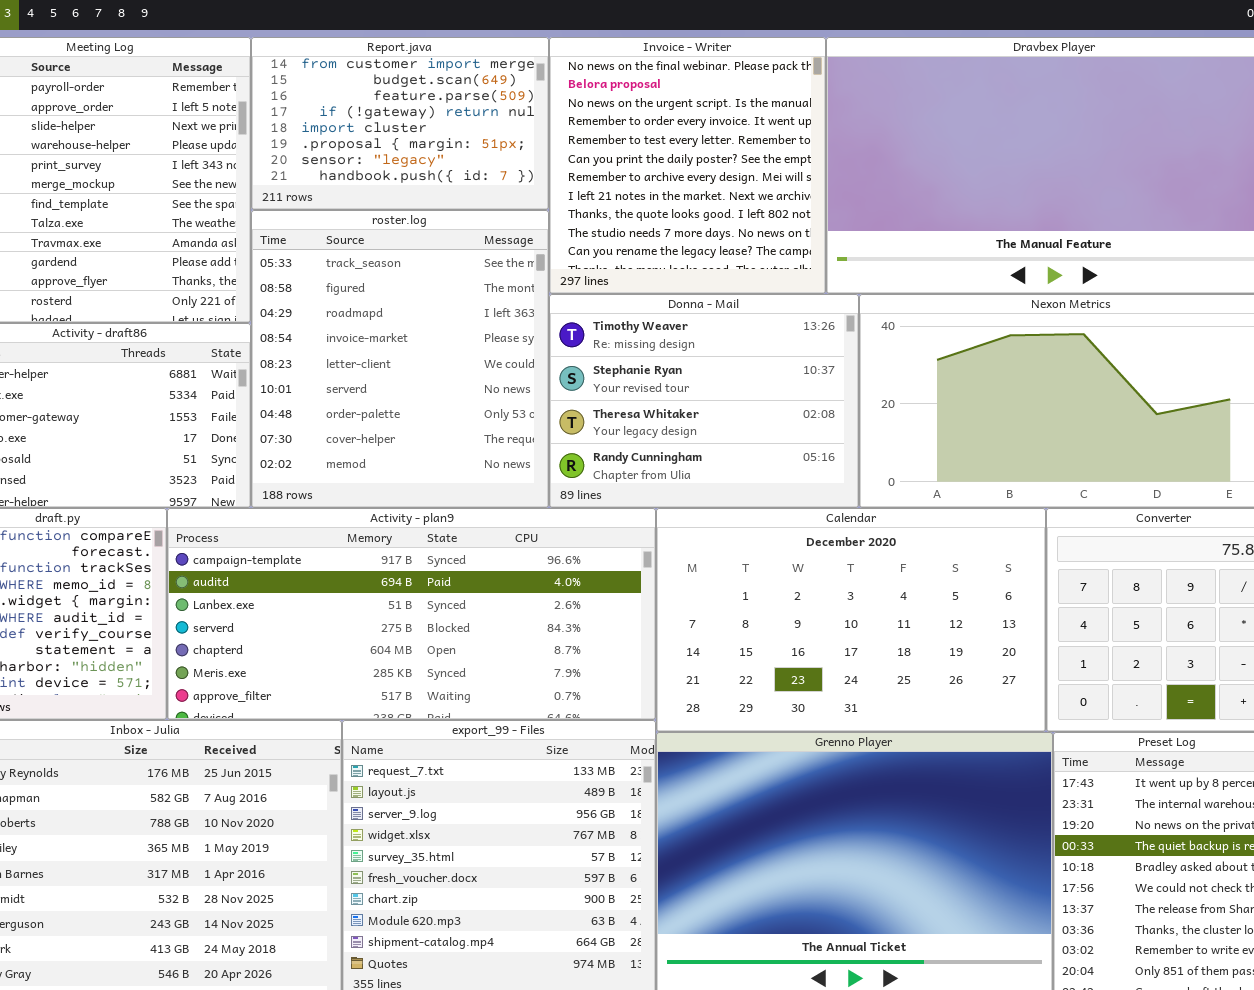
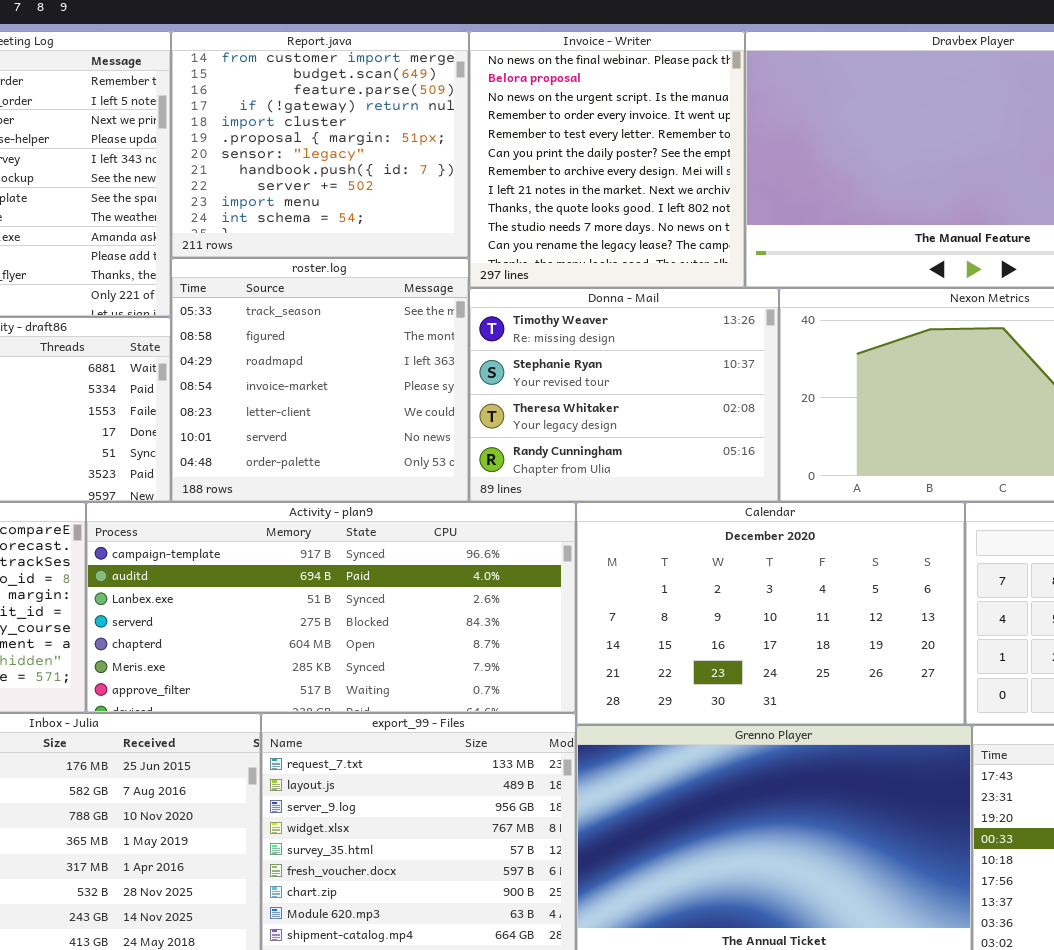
Report.java: [251,37,549,210] -> [171,31,469,258], resized
roster.log: [251,210,549,508] -> [171,258,469,502], resized

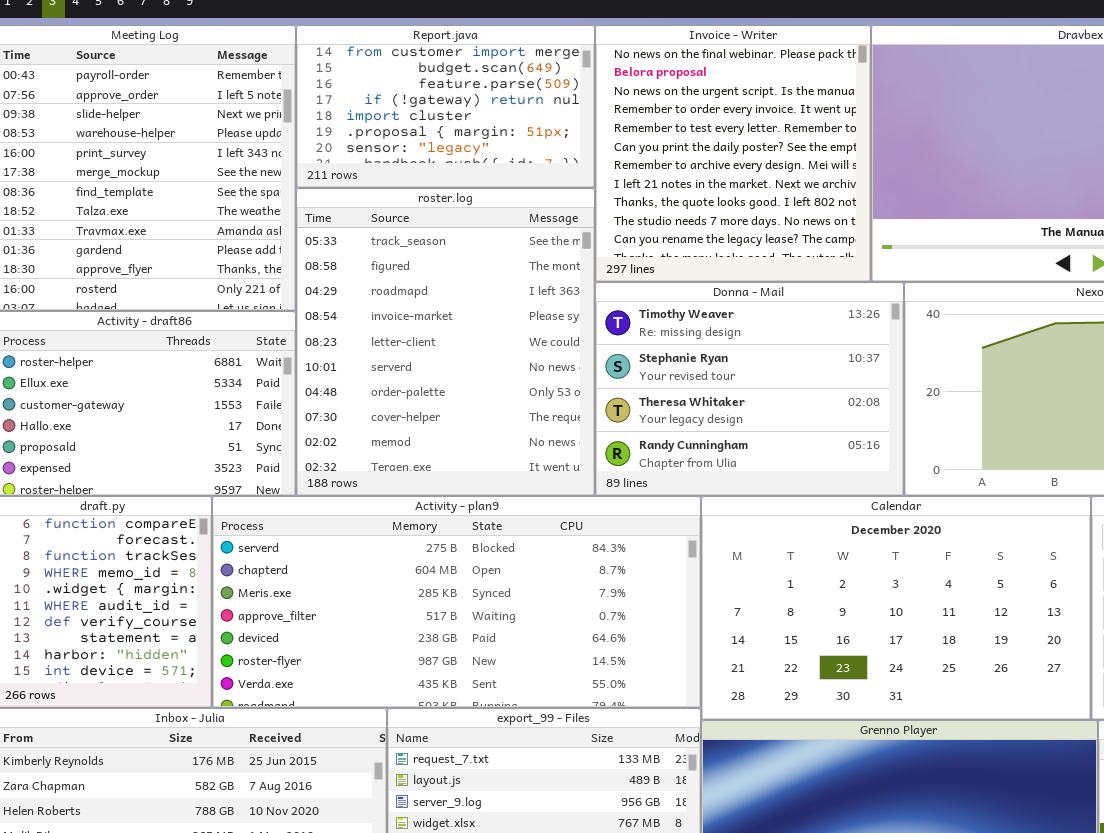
Report.java: [171,31,469,258] -> [296,25,595,188], resized
roster.log: [171,258,469,502] -> [296,188,595,496], resized
Activity - plan9: [86,502,576,713] -> [212,496,701,708], scrolled down 3 rows

